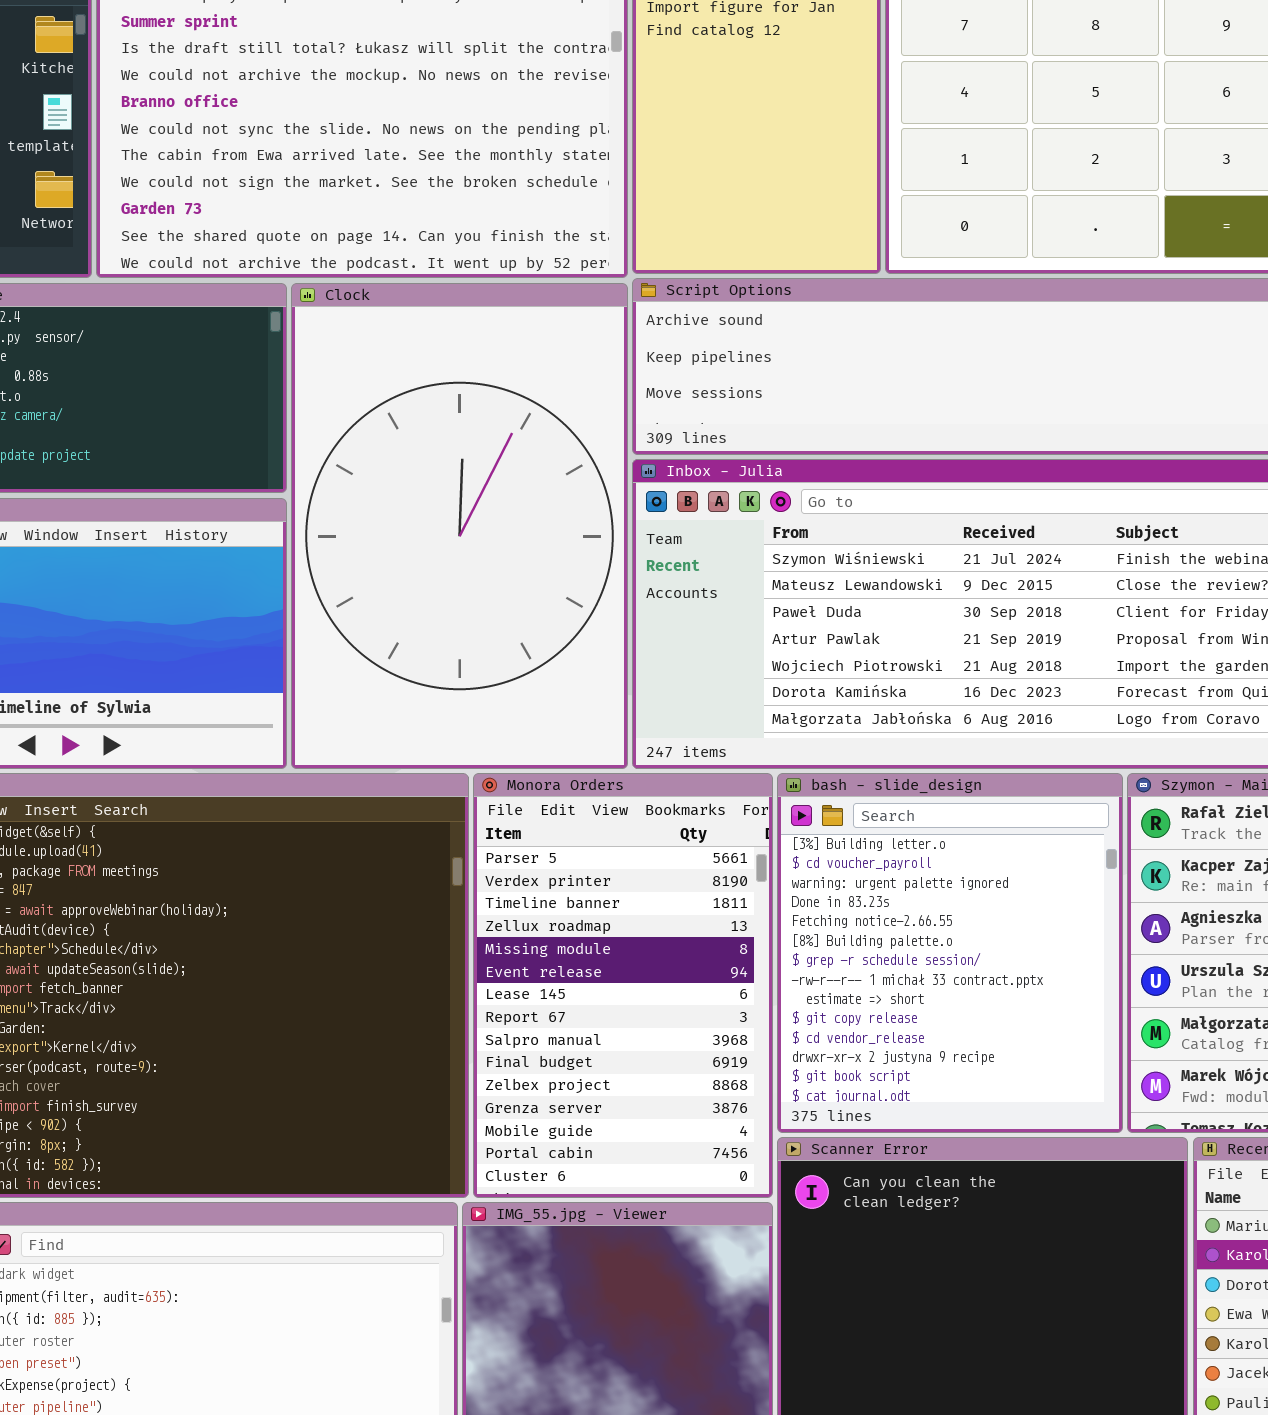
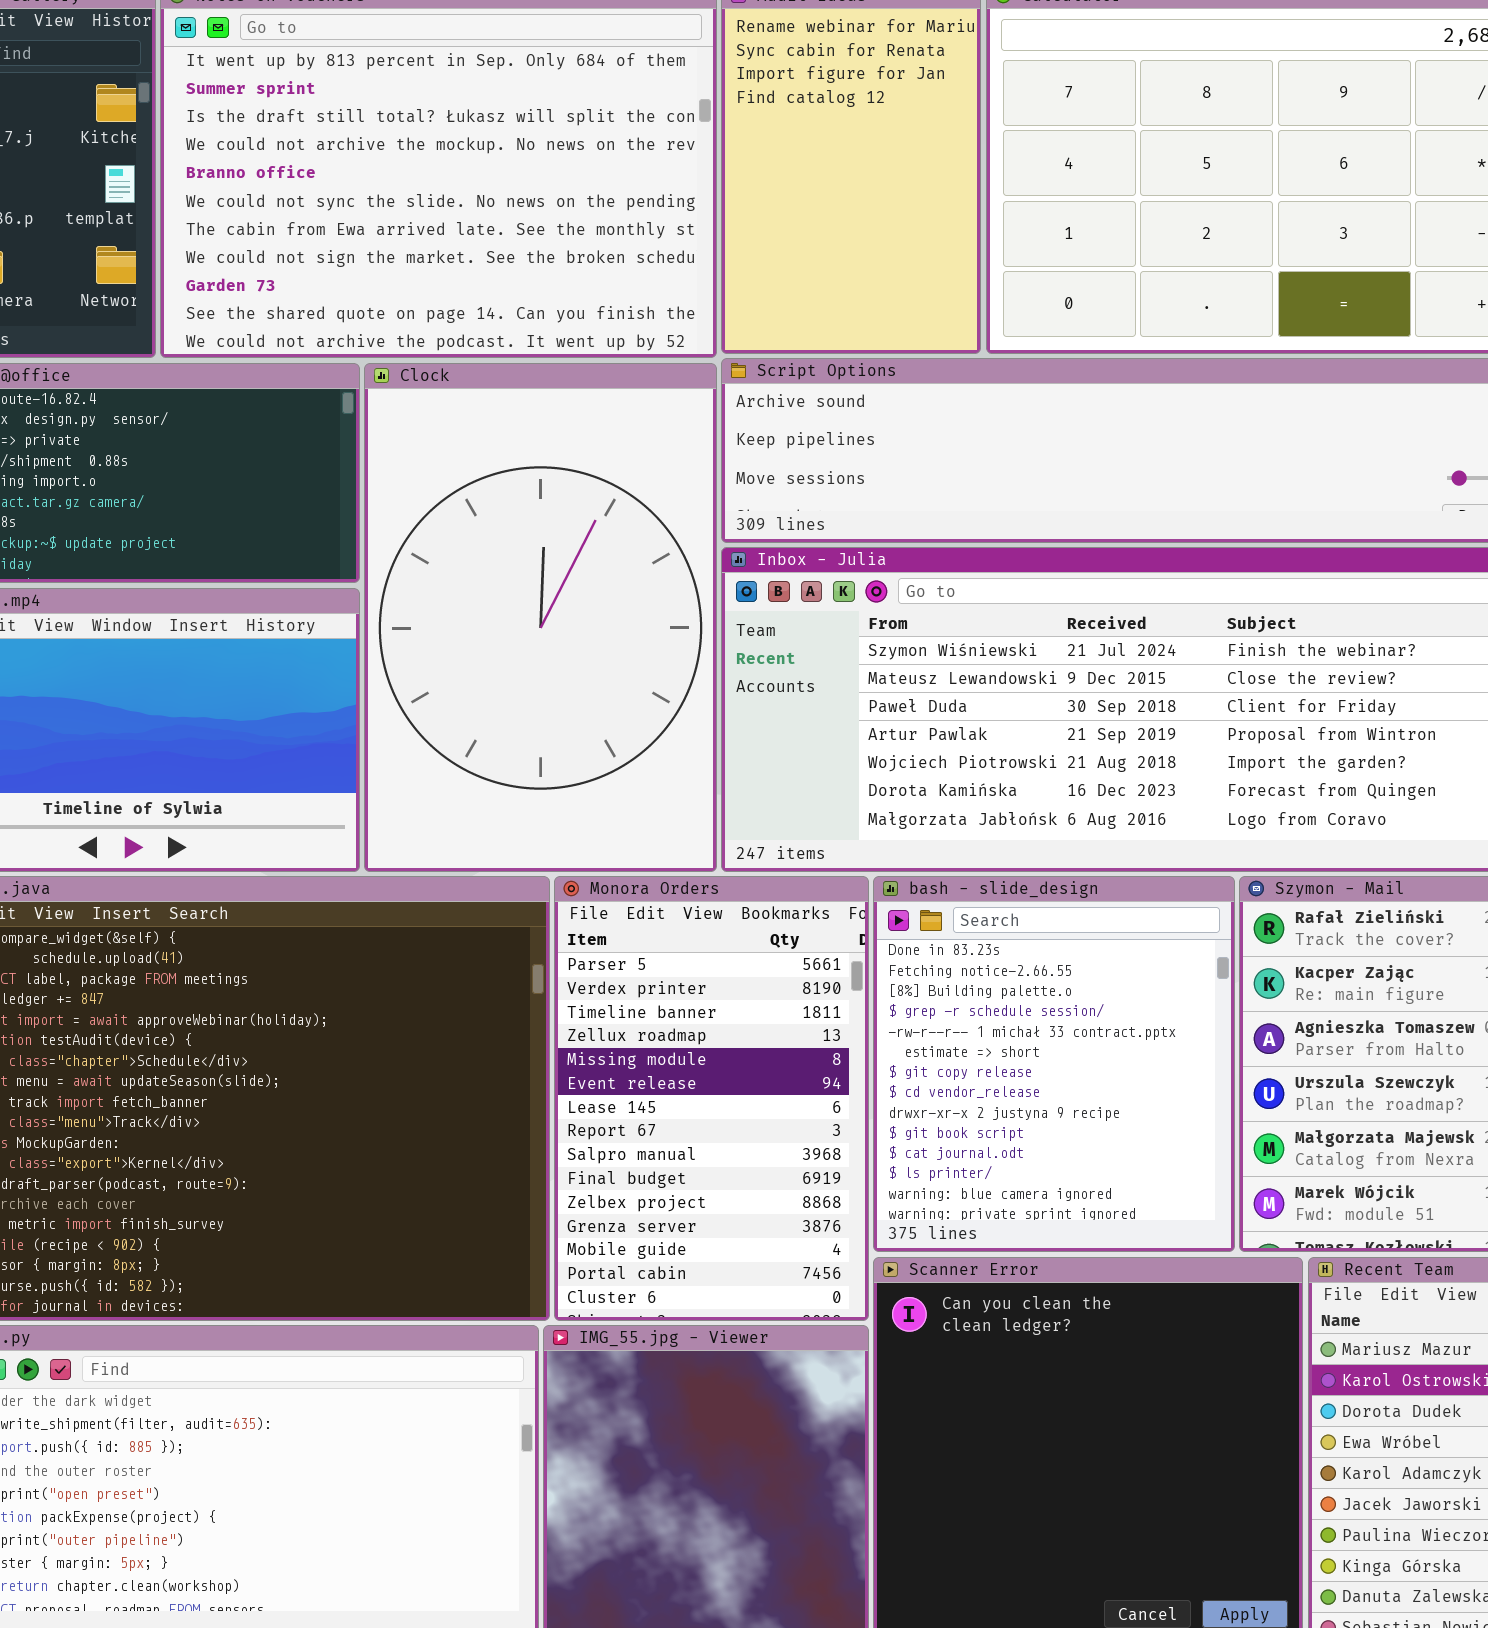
bash - slide_design: [777,773,1123,1133] -> [873,876,1235,1252], scrolled down 3 rows

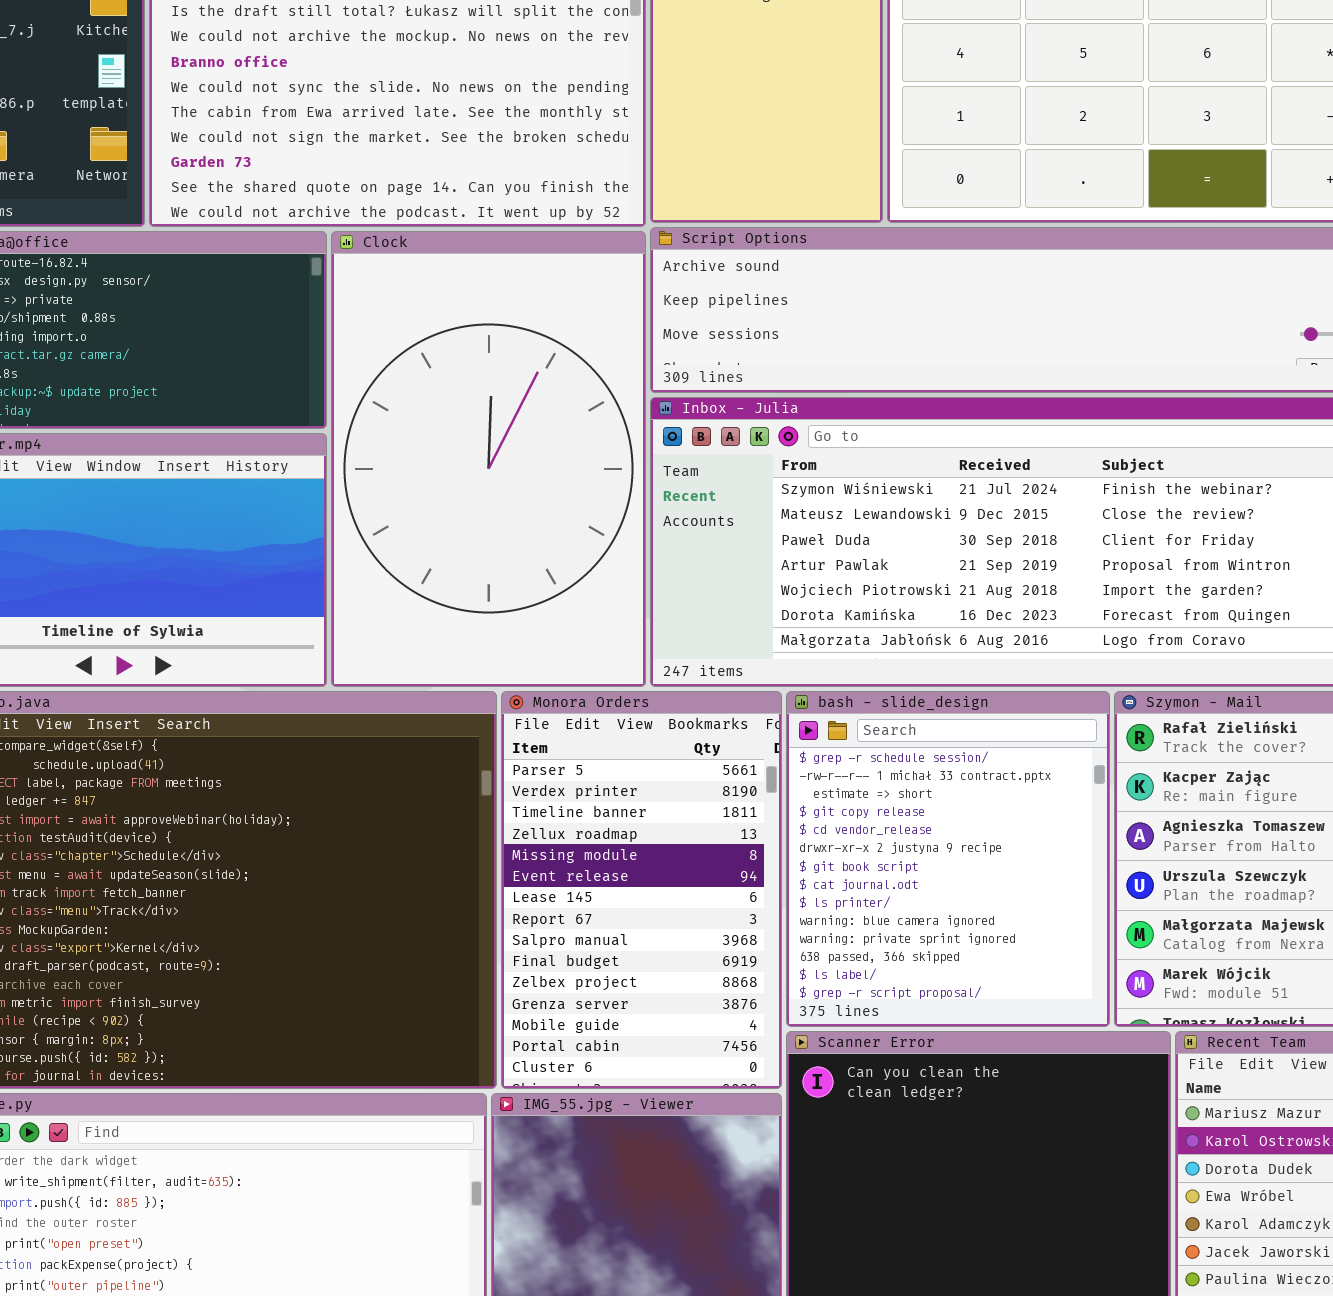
bash - slide_design: [873,876,1235,1252] -> [786,691,1110,1027], scrolled down 3 rows

